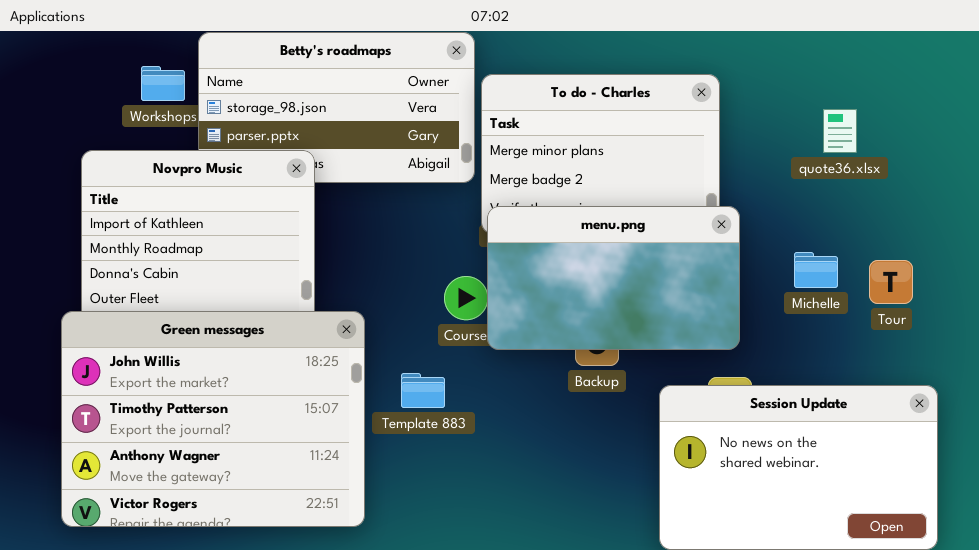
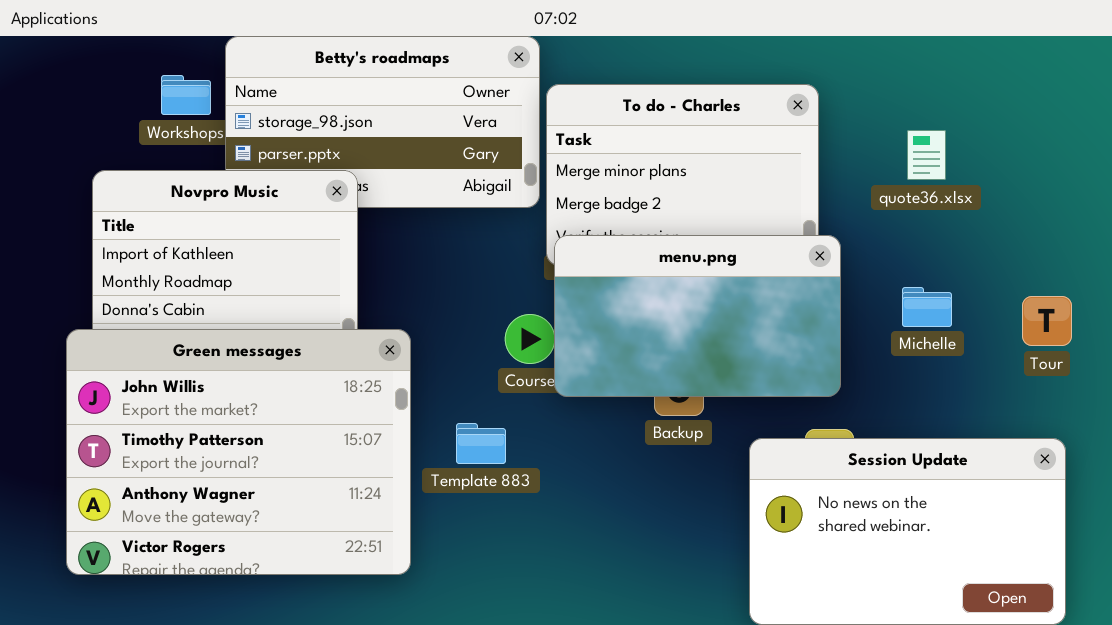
quote36.xlsx: [823,109,857,153] -> [907,130,946,180], moved
Tour: [869,260,913,304] -> [1022,296,1072,346], moved
Green messages: [61,311,365,527] -> [66,329,411,575], moved

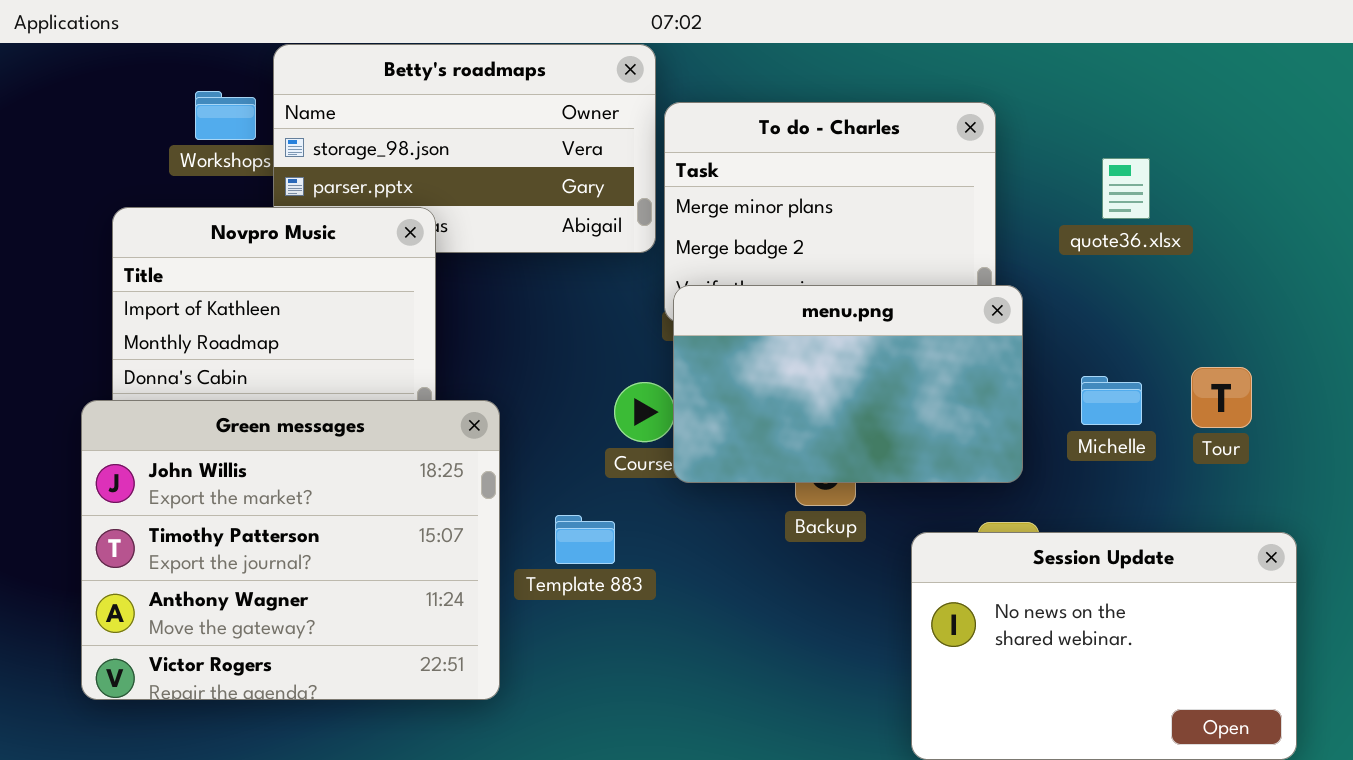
Michelle: [902,287,952,327] -> [1081,376,1142,425], moved
Tour: [1022,296,1072,346] -> [1191,367,1252,428], moved

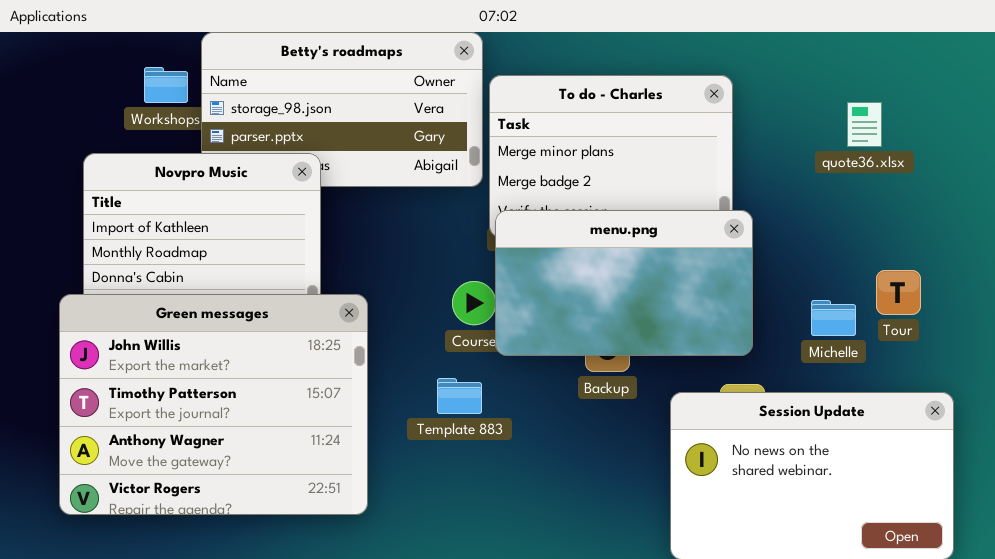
quote36.xlsx: [1102,158,1150,219] -> [847,102,882,147], moved
Michelle: [1081,376,1142,425] -> [811,300,856,336], moved
Template 883: [555,515,615,564] -> [437,378,482,414], moved

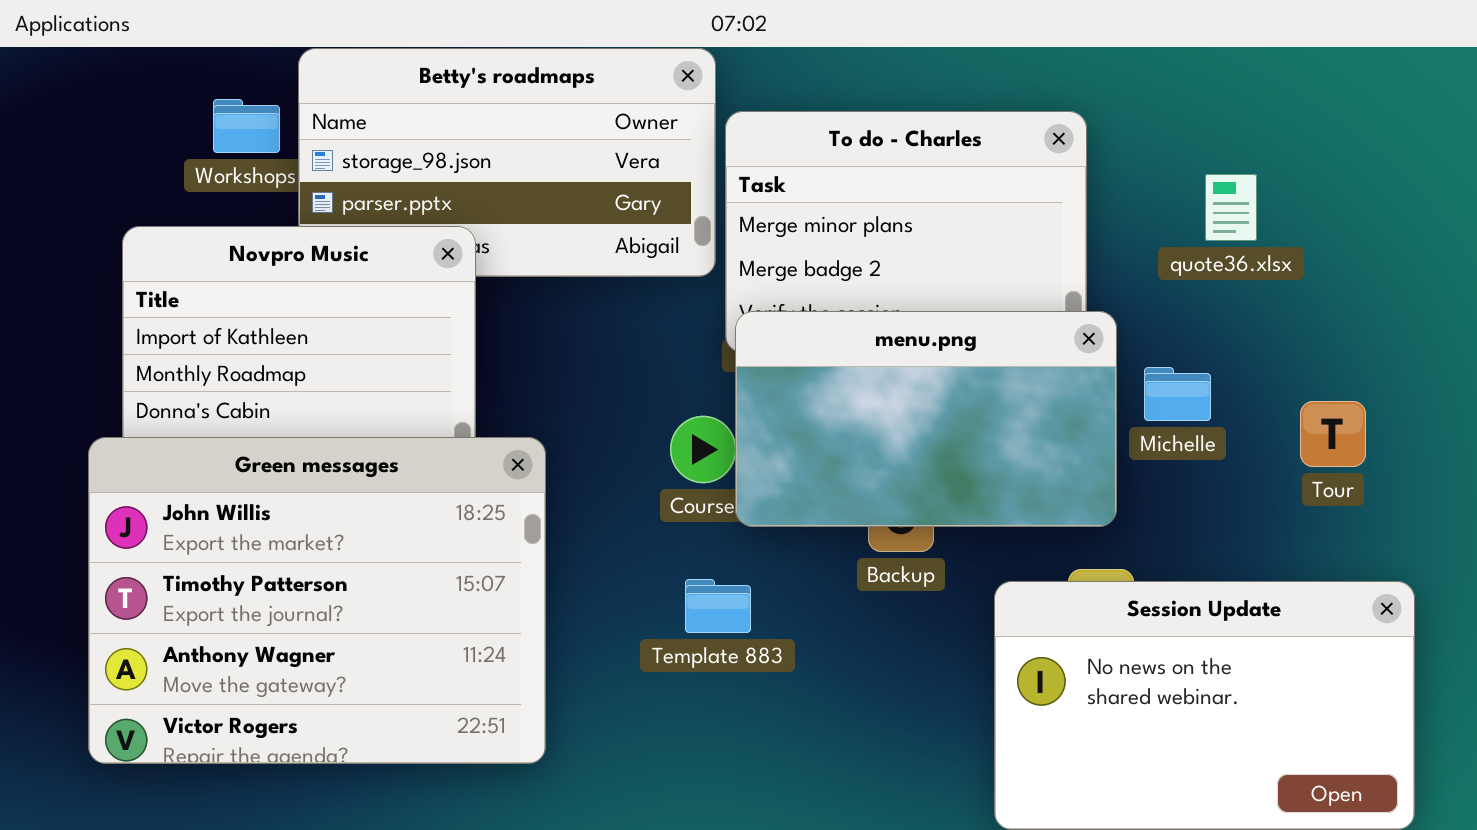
quote36.xlsx: [847,102,882,147] -> [1205,174,1257,241], moved
Michelle: [811,300,856,336] -> [1144,367,1211,421], moved
Template 883: [437,378,482,414] -> [685,579,751,633], moved

